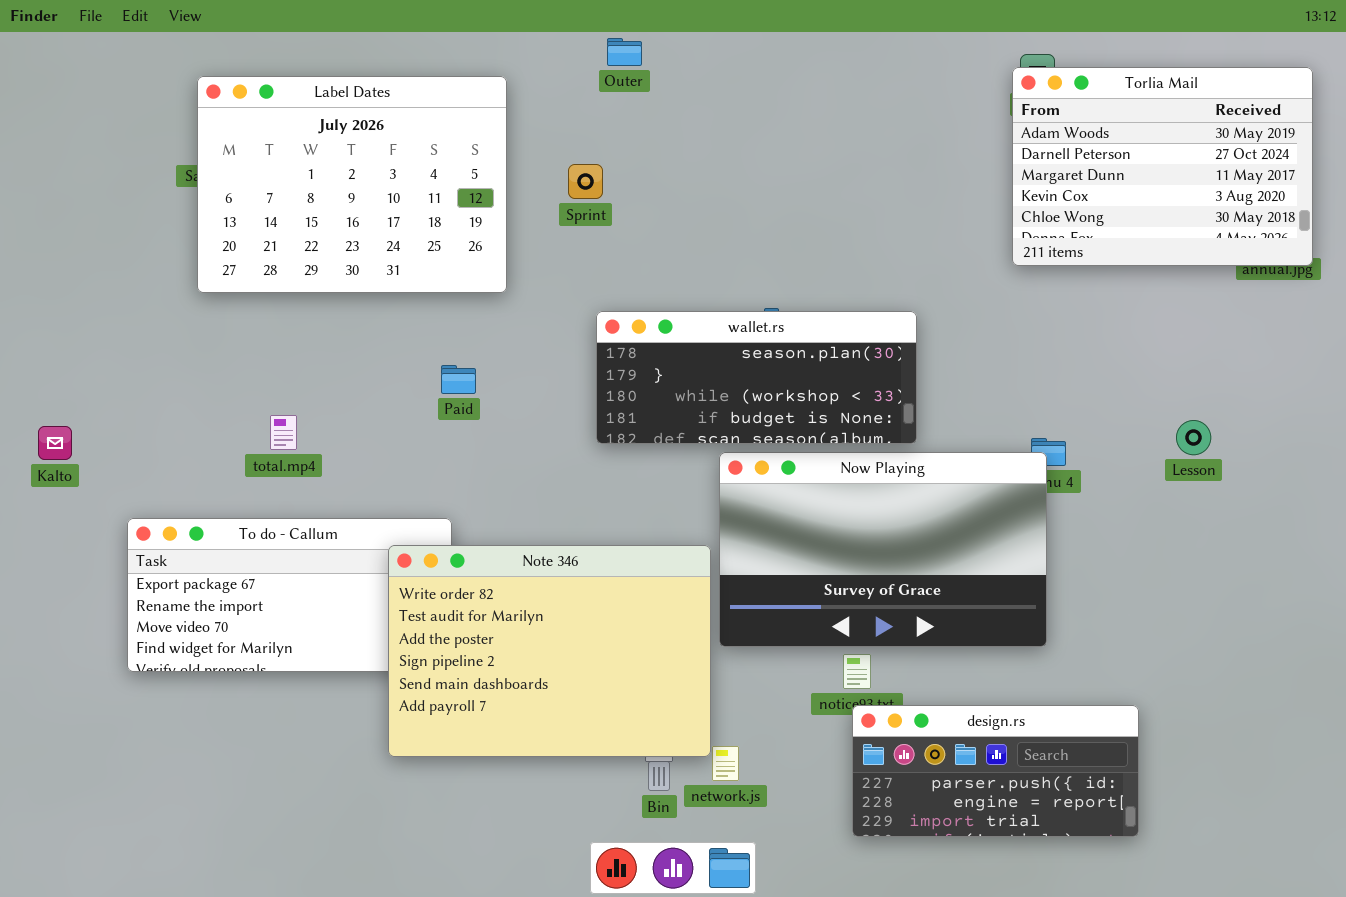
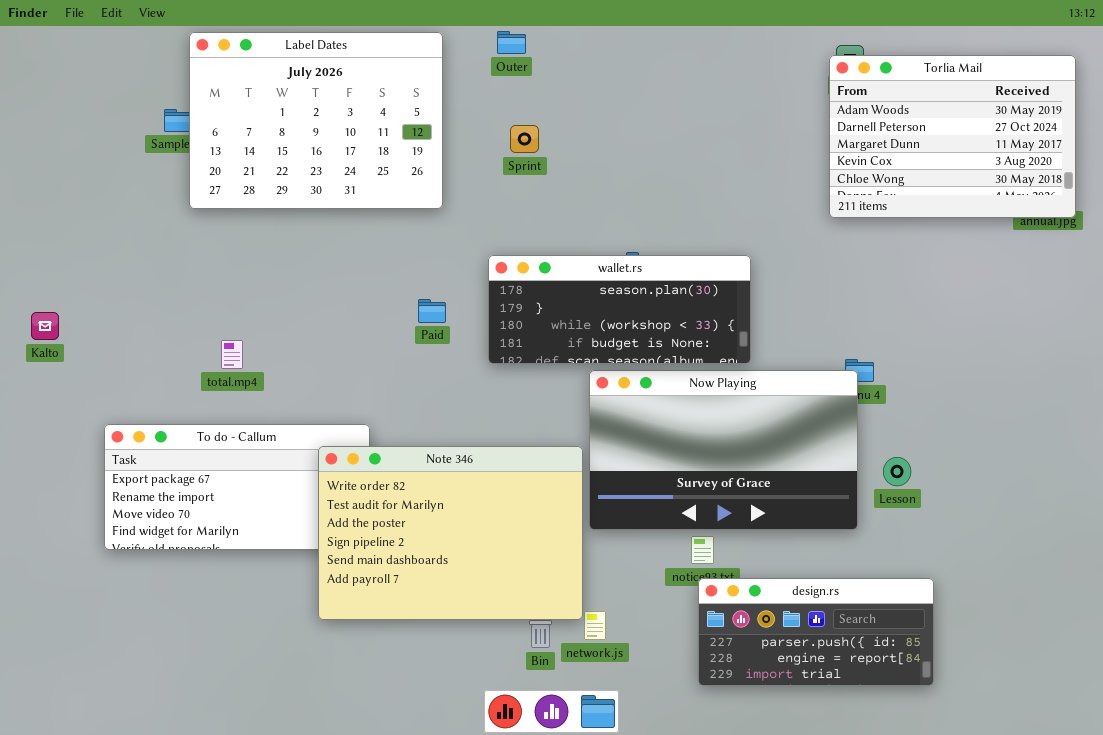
Label Dates: [197,76,507,293] -> [189,32,443,209], moved
Sprint: [568,164,603,199] -> [510,125,539,153], moved
Paid: [441,365,476,394] -> [418,299,446,323], moved
Lesson: [1176,420,1211,455] -> [883,457,911,486], moved
Kalto: [38,426,72,460] -> [31,312,59,340], moved

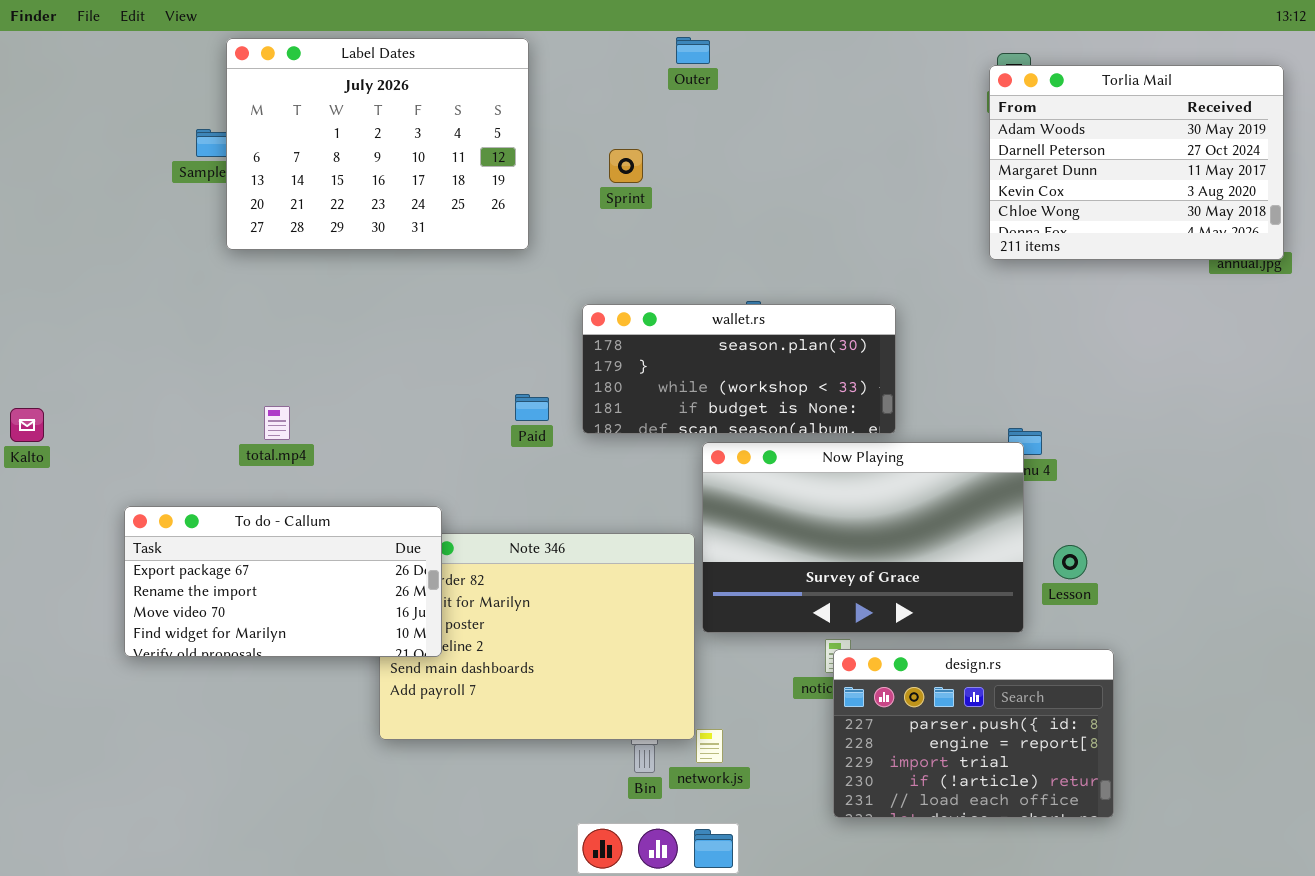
Outer: [497,31,526,54] -> [676,37,710,64], moved
Paid: [418,299,446,323] -> [515,394,549,421], moved
Kalto: [31,312,59,340] -> [10,408,44,442], moved
To do - Callum: [104,424,370,550] -> [124,506,442,657], raised
design.rs: [698,578,934,686] -> [833,649,1114,818], resized

